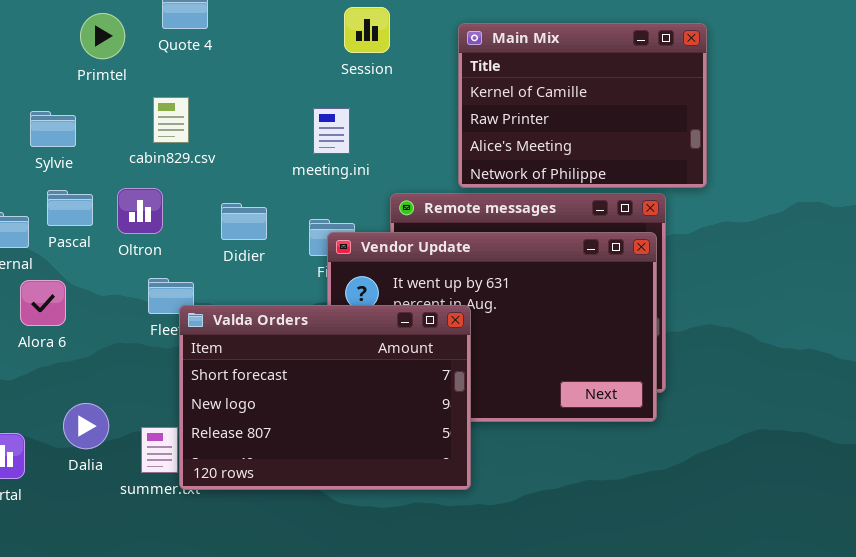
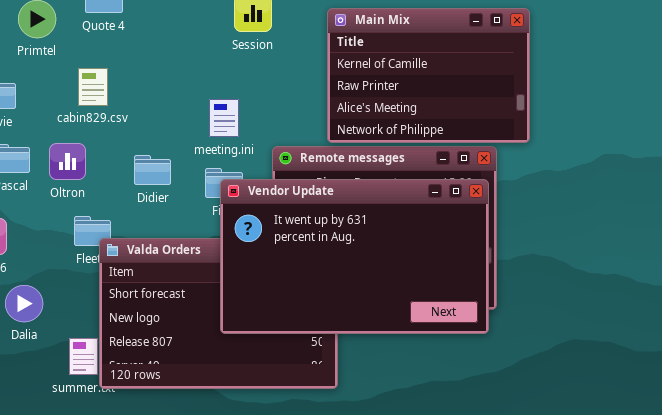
meeting.ini: [313,108,350,154] -> [209,99,239,137], moved
Vendor Update: [327,232,657,422] -> [220,179,489,334], raised
Dalia: [63,403,109,449] -> [5,285,43,322], moved

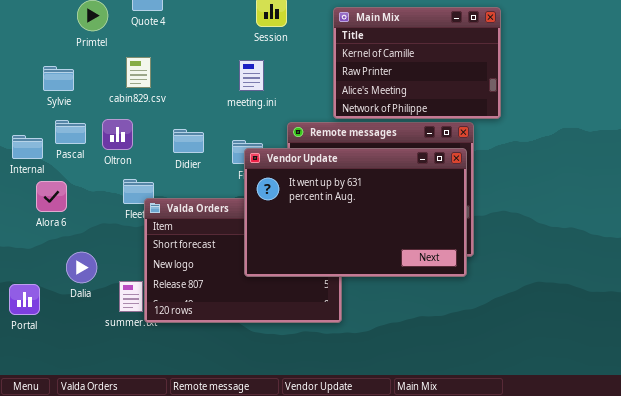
meeting.ini: [209,99,239,137] -> [239,60,264,91], moved
Dalia: [5,285,43,322] -> [66,252,97,283], moved

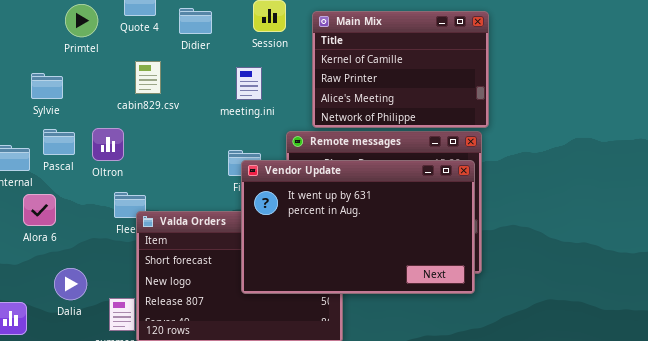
Main Mix: [333,7,501,119] -> [312,11,489,128], moved
cabin829.csv: [126,57,151,88] -> [135,61,161,94], moved
Didier: [173,129,204,153] -> [179,8,212,34], moved

